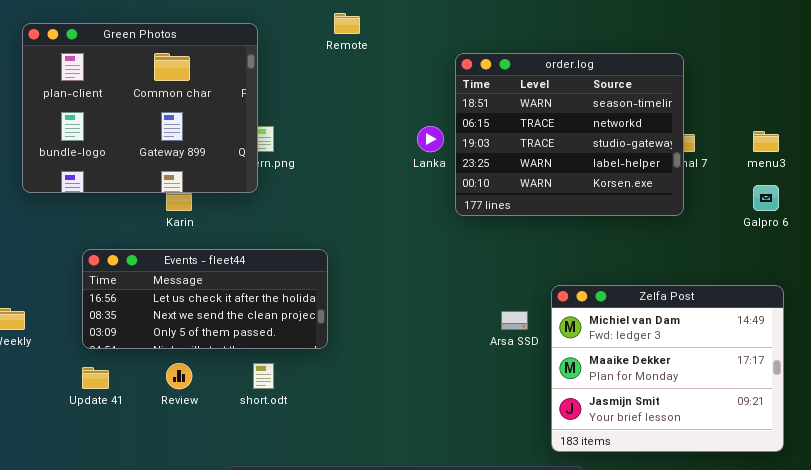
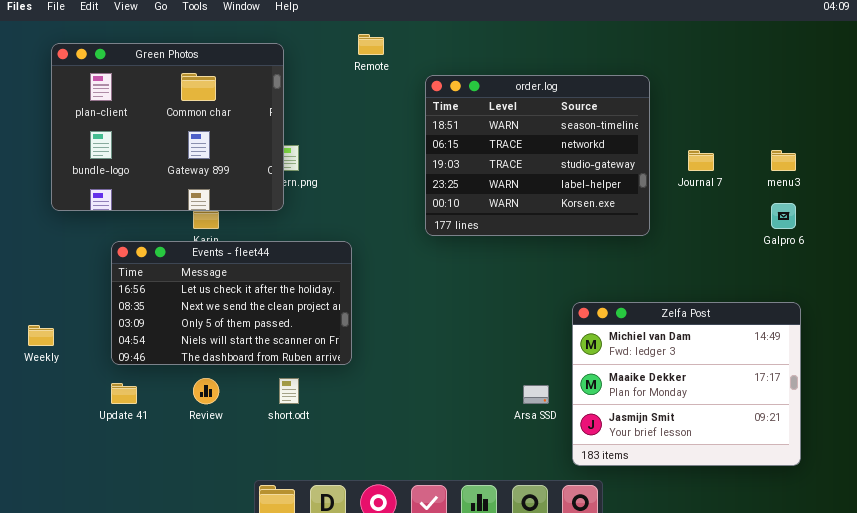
order.log: [455,53,684,216] -> [425,75,650,236], moved
Events - fleet44: [82,249,328,349] -> [111,241,352,365], resized
Arsa SSD: [501,311,528,330] -> [523,385,549,404], moved

